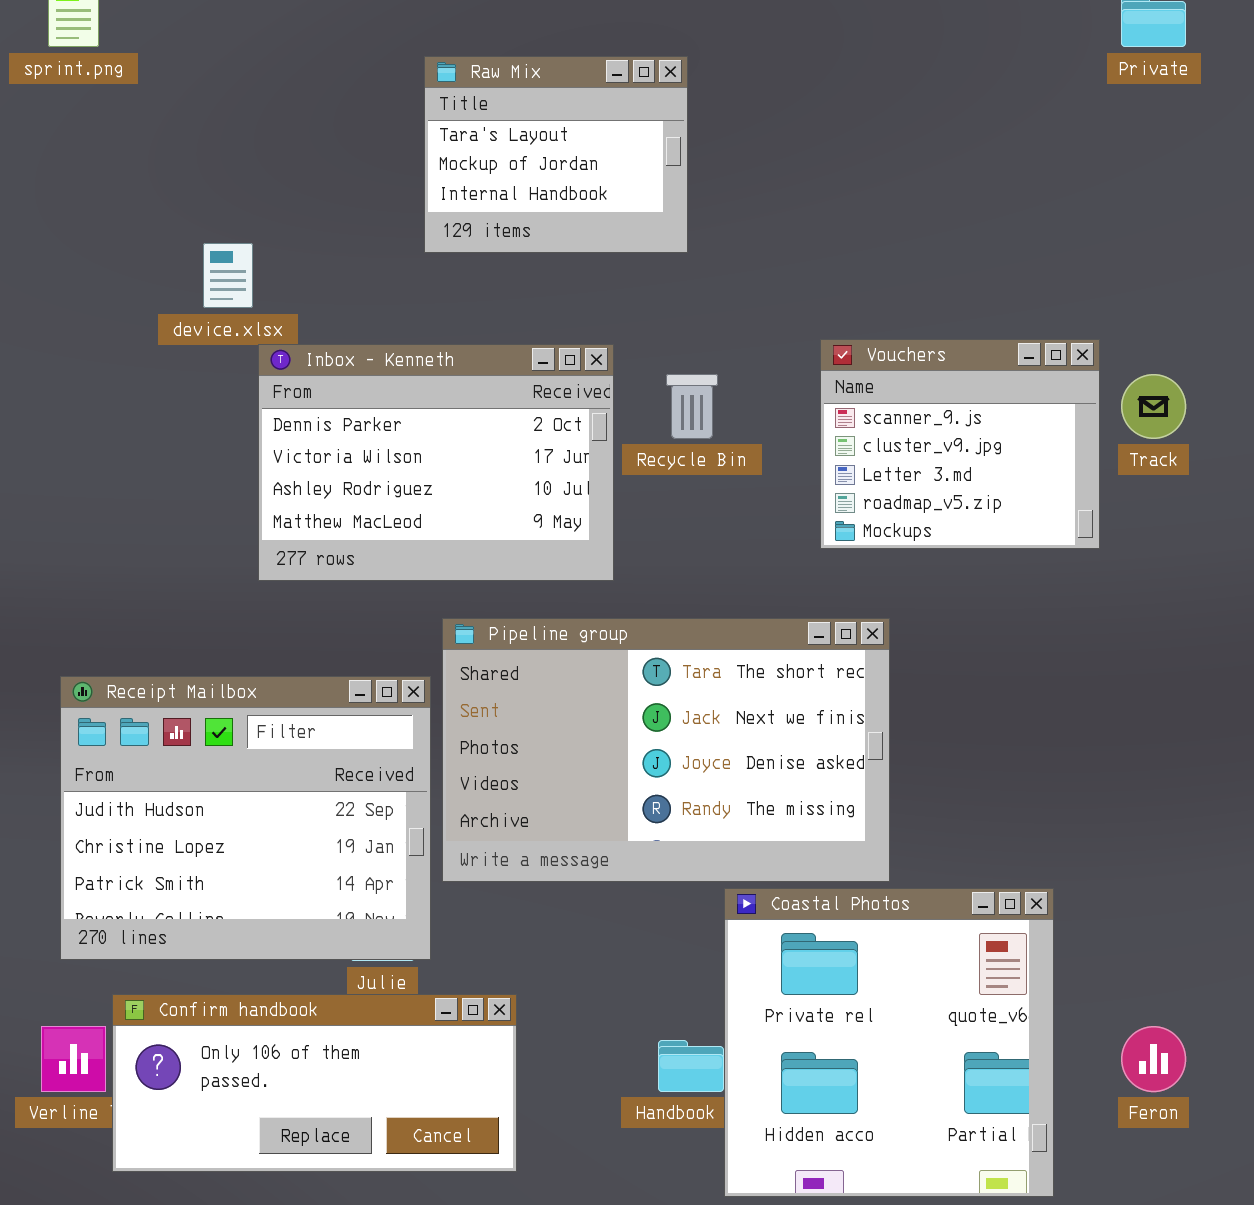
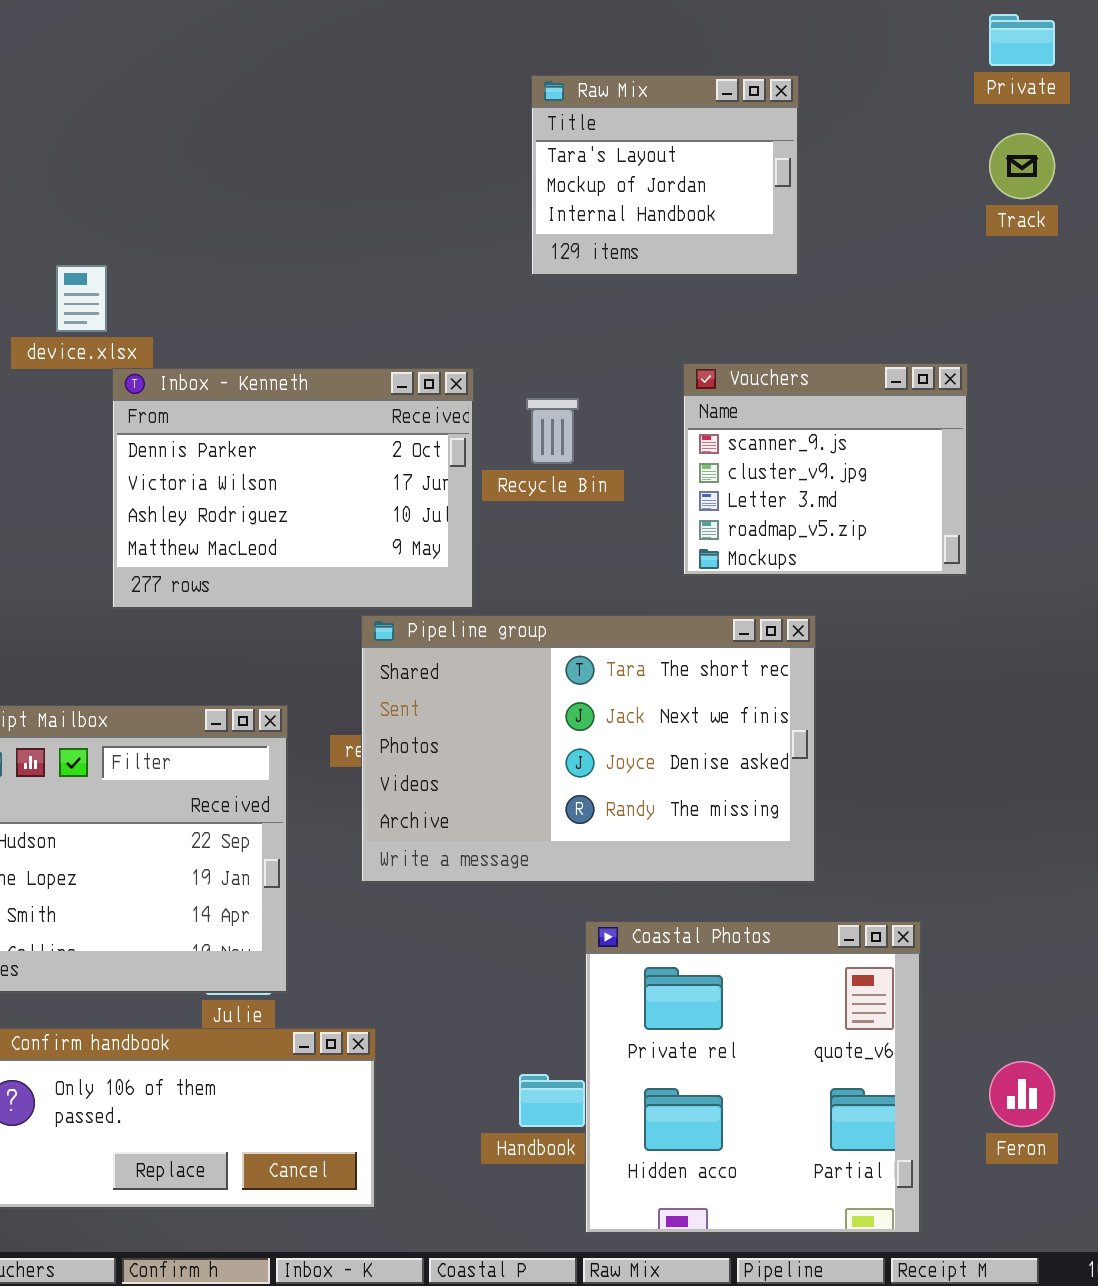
Raw Mix: [424,56,688,253] -> [531,75,799,276], moved
Track: [1121,374,1186,439] -> [989,133,1055,199], moved
Pipeline group: [442,618,890,882] -> [361,615,816,883], moved

